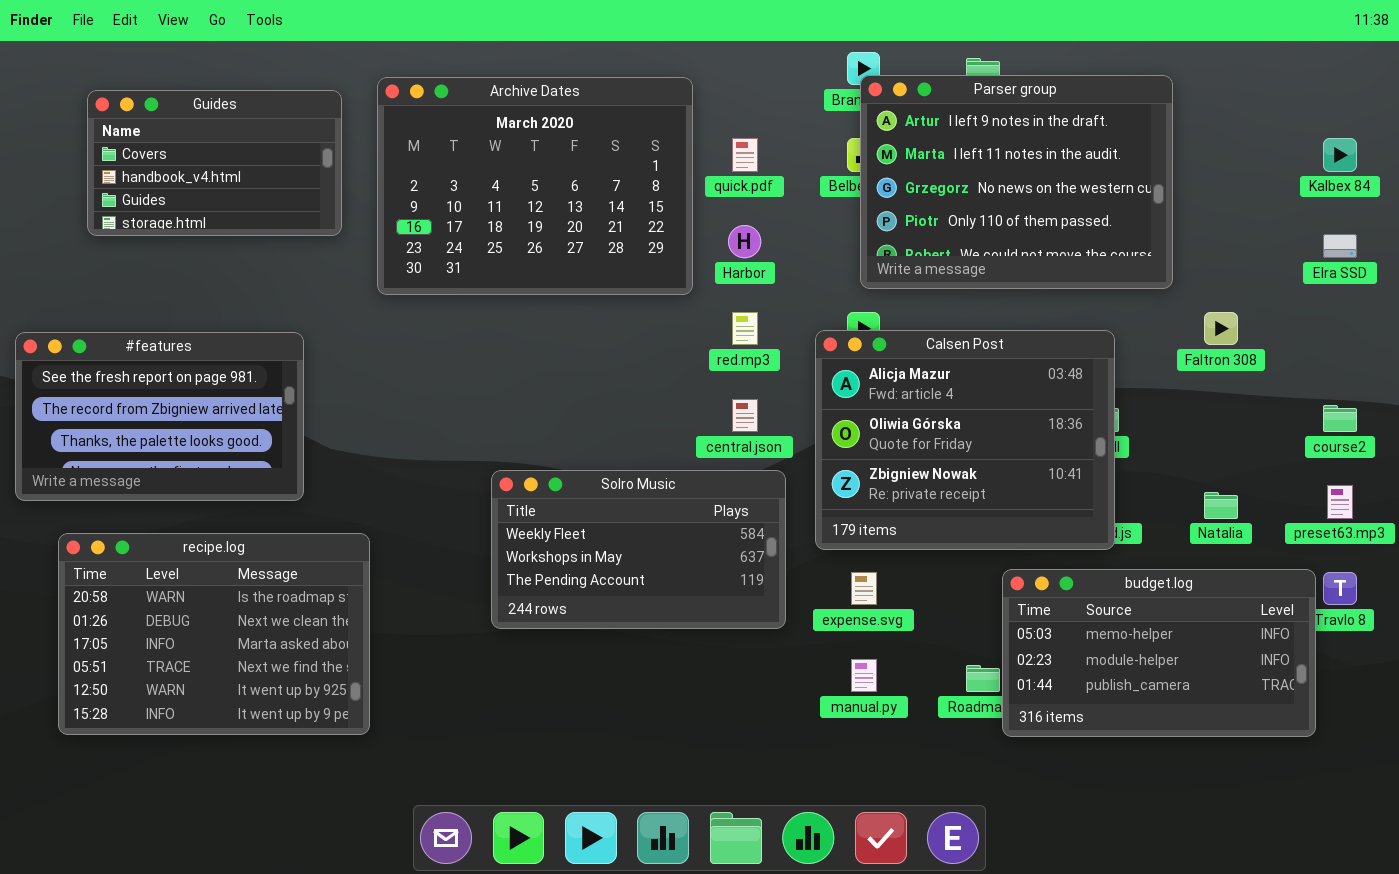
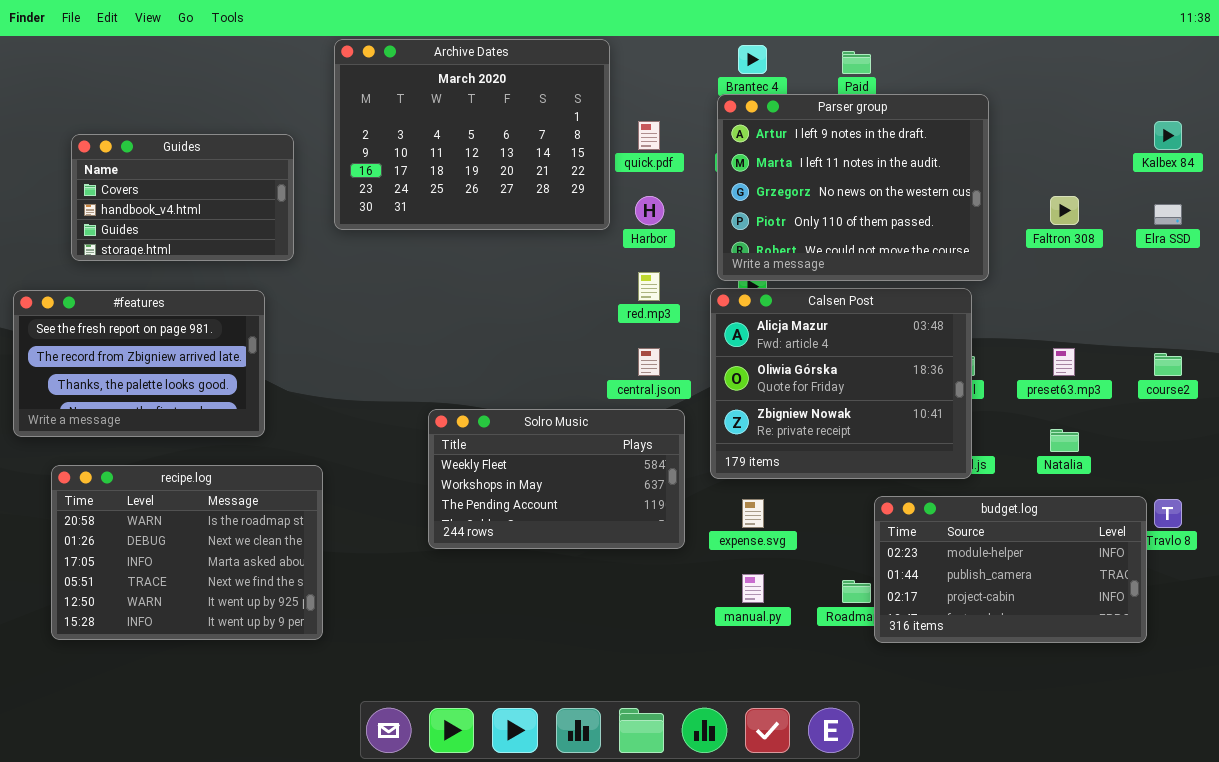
Parser group: [860,75,1173,289] -> [717,94,989,281], moved
Archive Dates: [377,77,693,295] -> [334,39,610,230], moved
Guides: [87,90,342,236] -> [71,134,294,261], moved
Faltron 308: [1204,312,1238,345] -> [1050,196,1079,225], moved
preset63.mp3: [1327,485,1353,519] -> [1053,348,1075,376], moved
budget.log: [1002,569,1316,737] -> [874,496,1147,643], scrolled down 1 row

